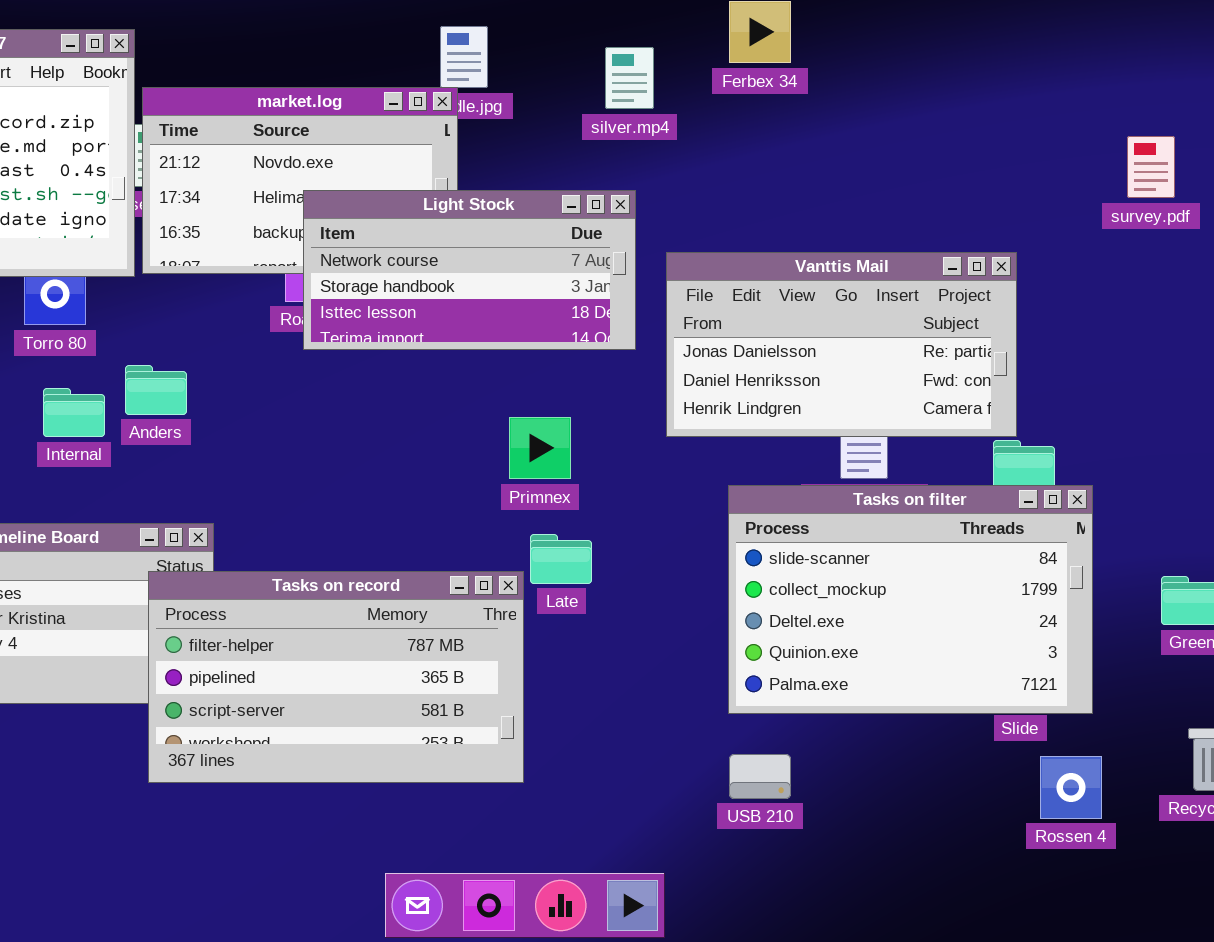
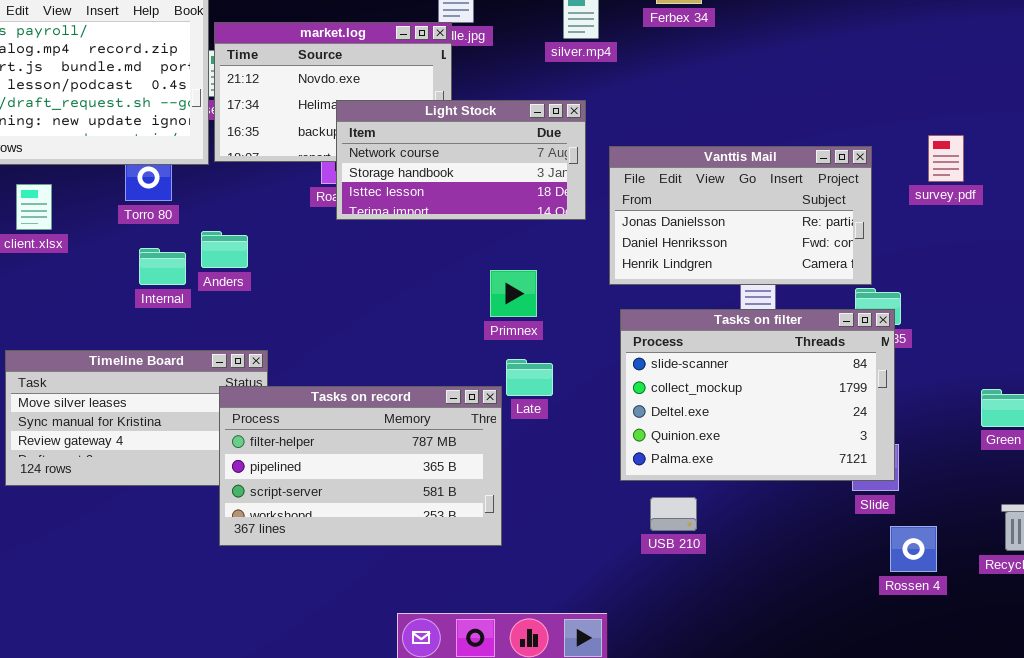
survey.pdf: [1127,136,1175,198] -> [928,135,964,182], moved
Tasks on filter: [728,485,1093,714] -> [620,309,895,481], moved
USB 210: [729,754,791,799] -> [650,497,697,531], moved

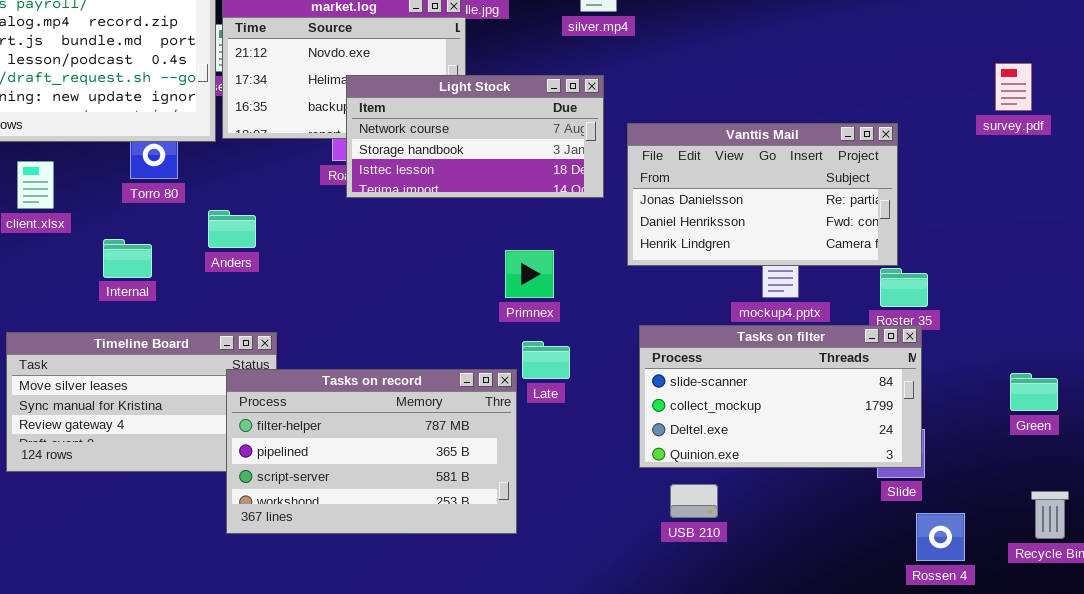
survey.pdf: [928,135,964,182] -> [995,63,1032,111], moved
Internal: [139,248,186,285] -> [103,239,152,278], moved
Tasks on filter: [620,309,895,481] -> [639,325,922,468], resized

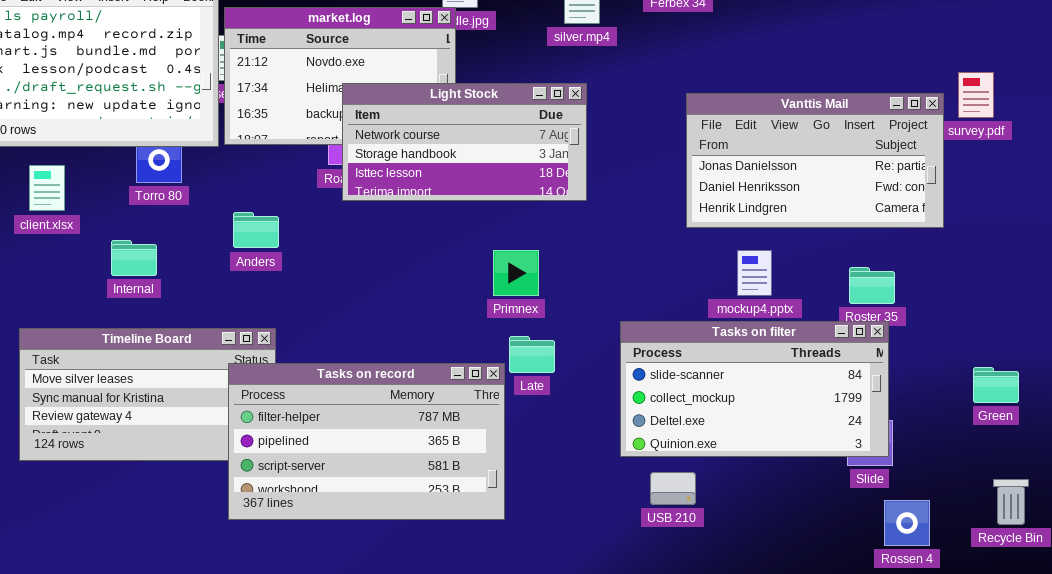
Vanttis Mail: [627,123,898,266] -> [686,93,944,228], moved
Anders: [208,210,256,248] -> [233,212,279,248], moved

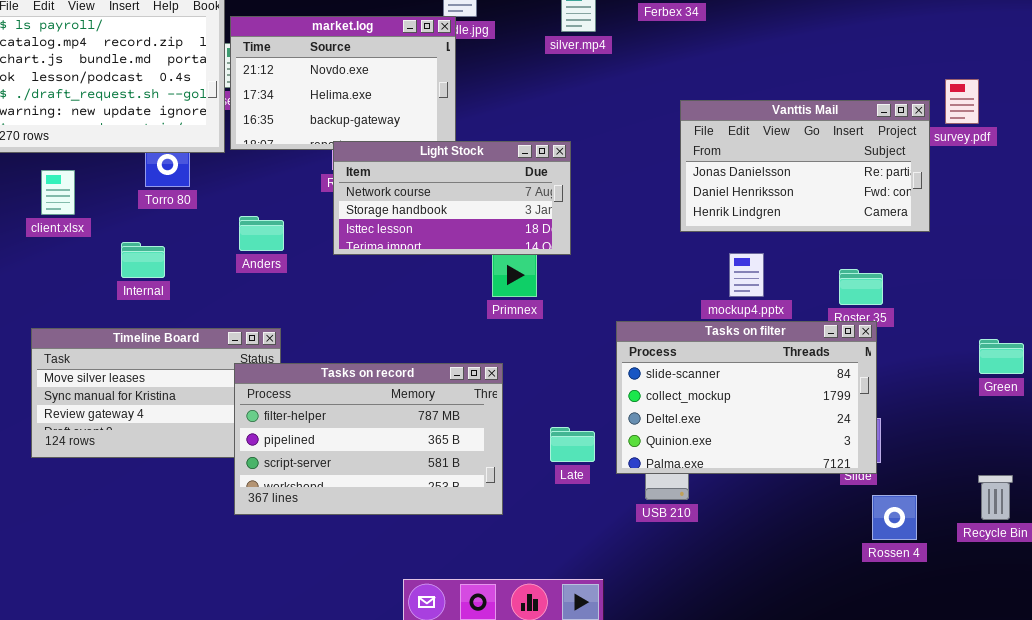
Light Stock: [342,83,587,201] -> [333,141,571,255], moved
Tasks on filter: [620,321,889,457] -> [616,321,877,474], resized
Late: [509,336,555,373] -> [550,427,595,462], moved
Green: [973,367,1019,403] -> [979,339,1024,374], moved

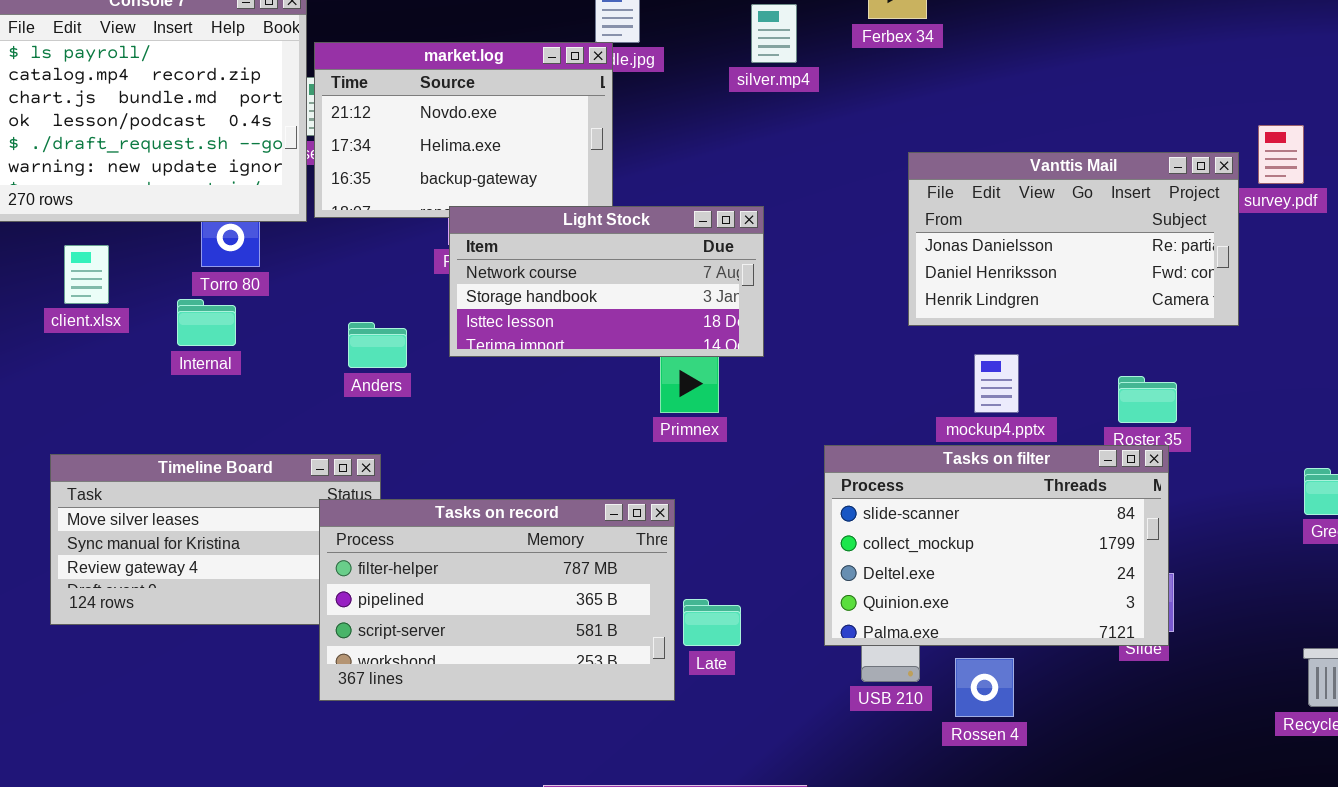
Anders: [239,216,284,251] -> [348,322,407,368], moved
Internal: [121,242,165,278] -> [177,299,236,346], moved
Late: [550,427,595,462] -> [683,599,741,646], moved
Rossen 4: [872,495,917,540] -> [955,658,1014,717], moved

